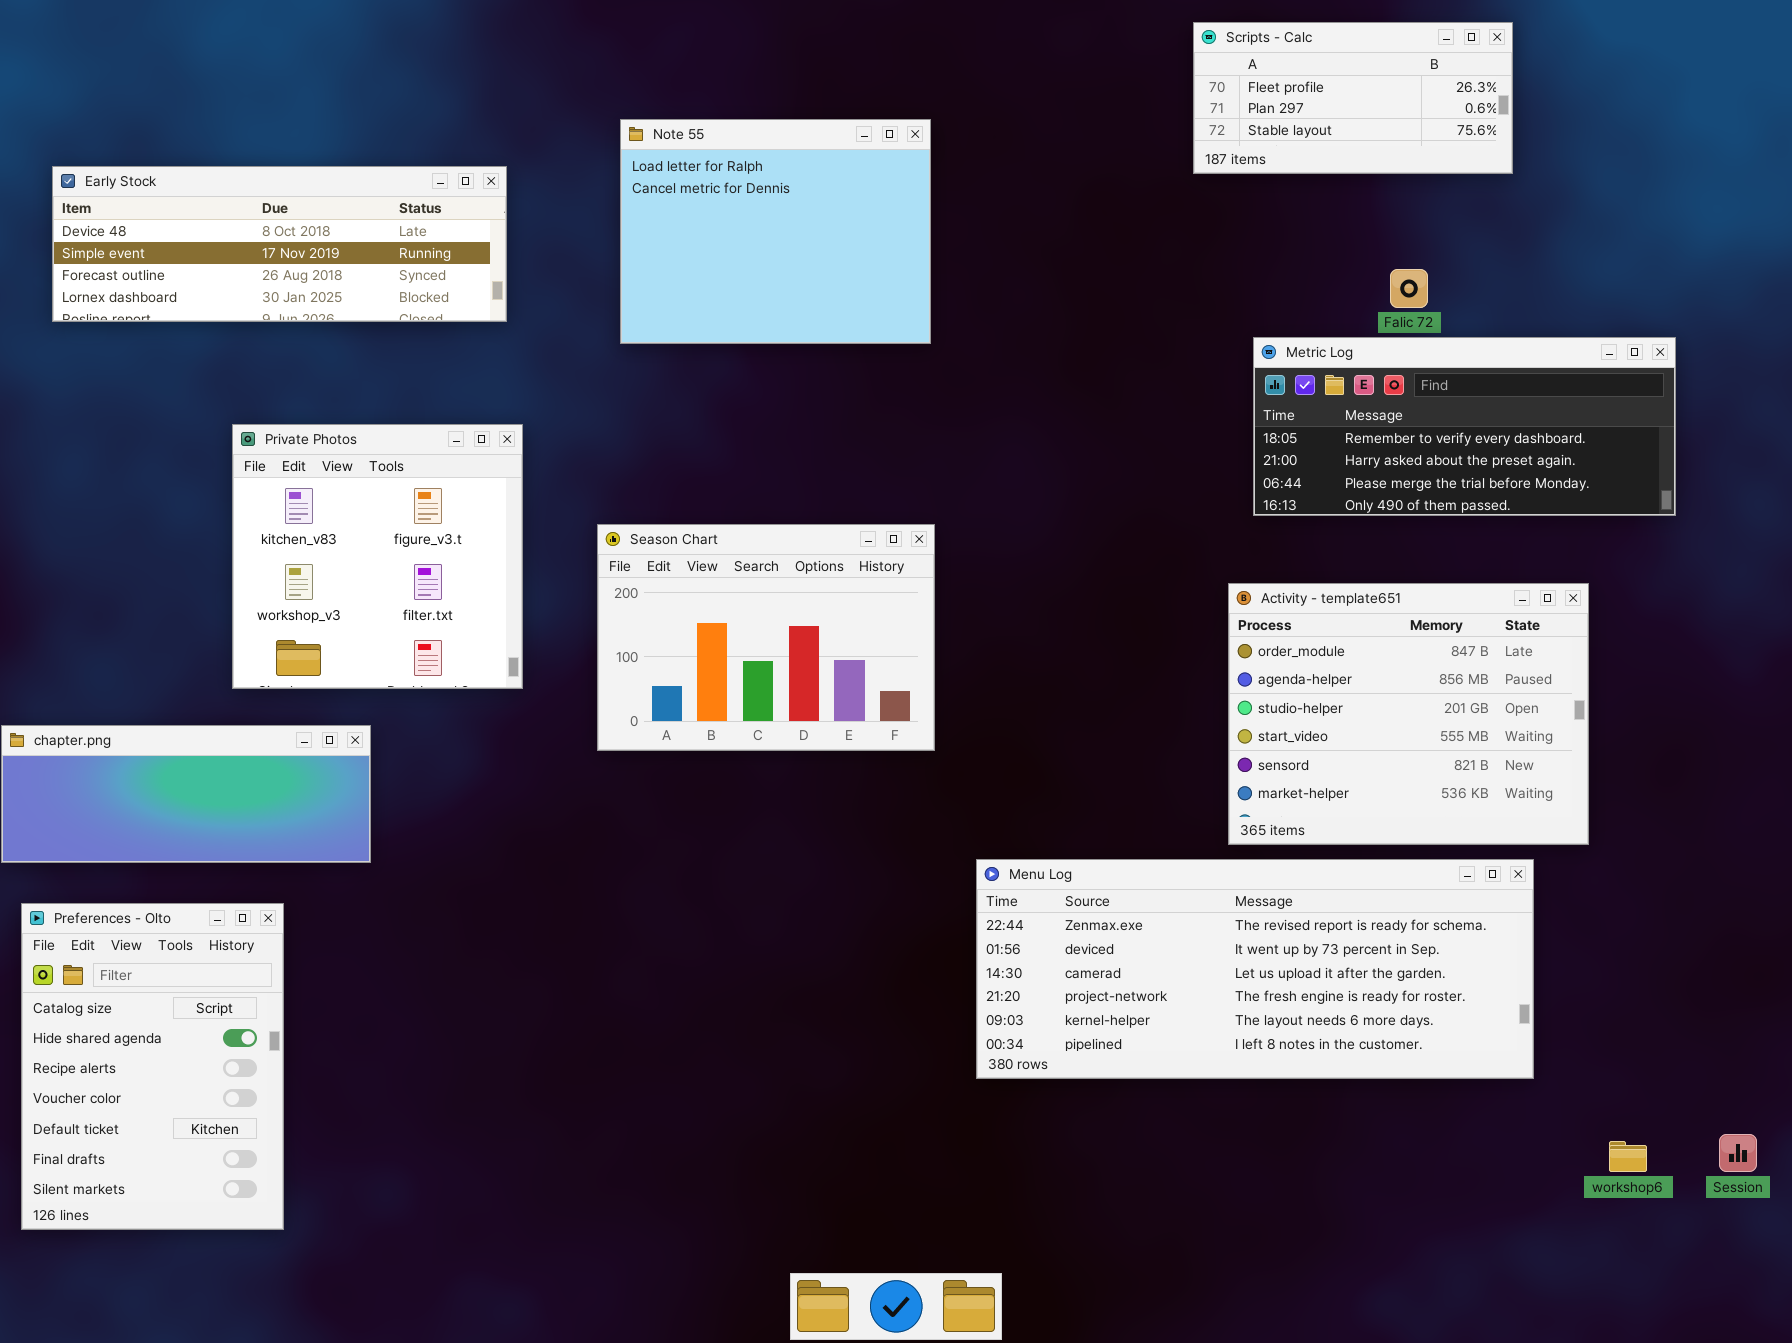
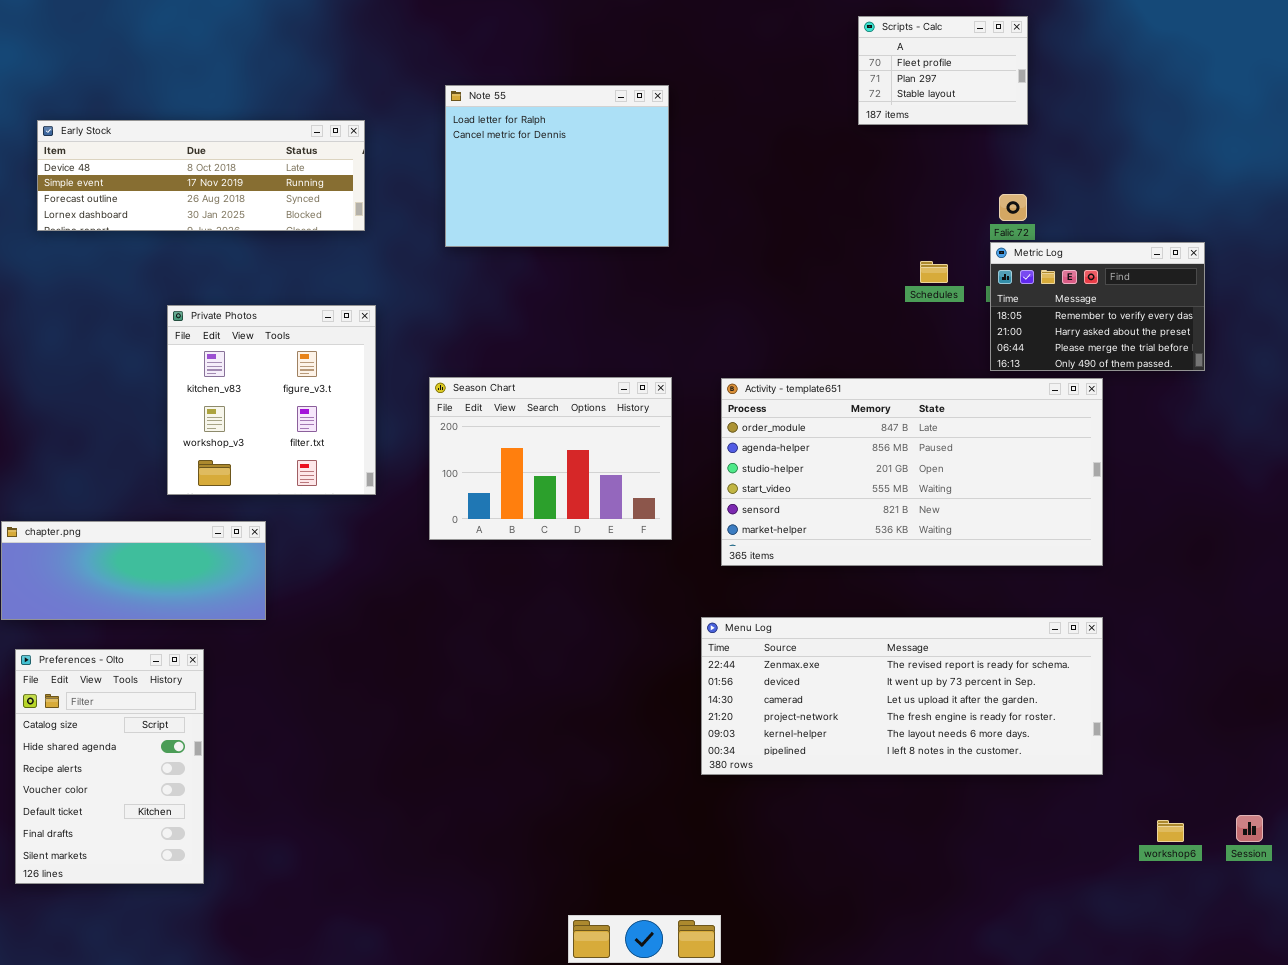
Scripts - Calc: [1193,22,1513,174] -> [858,16,1028,125], resized
Metric Log: [1253,337,1676,516] -> [990,242,1205,371], resized
Activity - template651: [1228,583,1589,845] -> [721,378,1103,566], moved, resized

